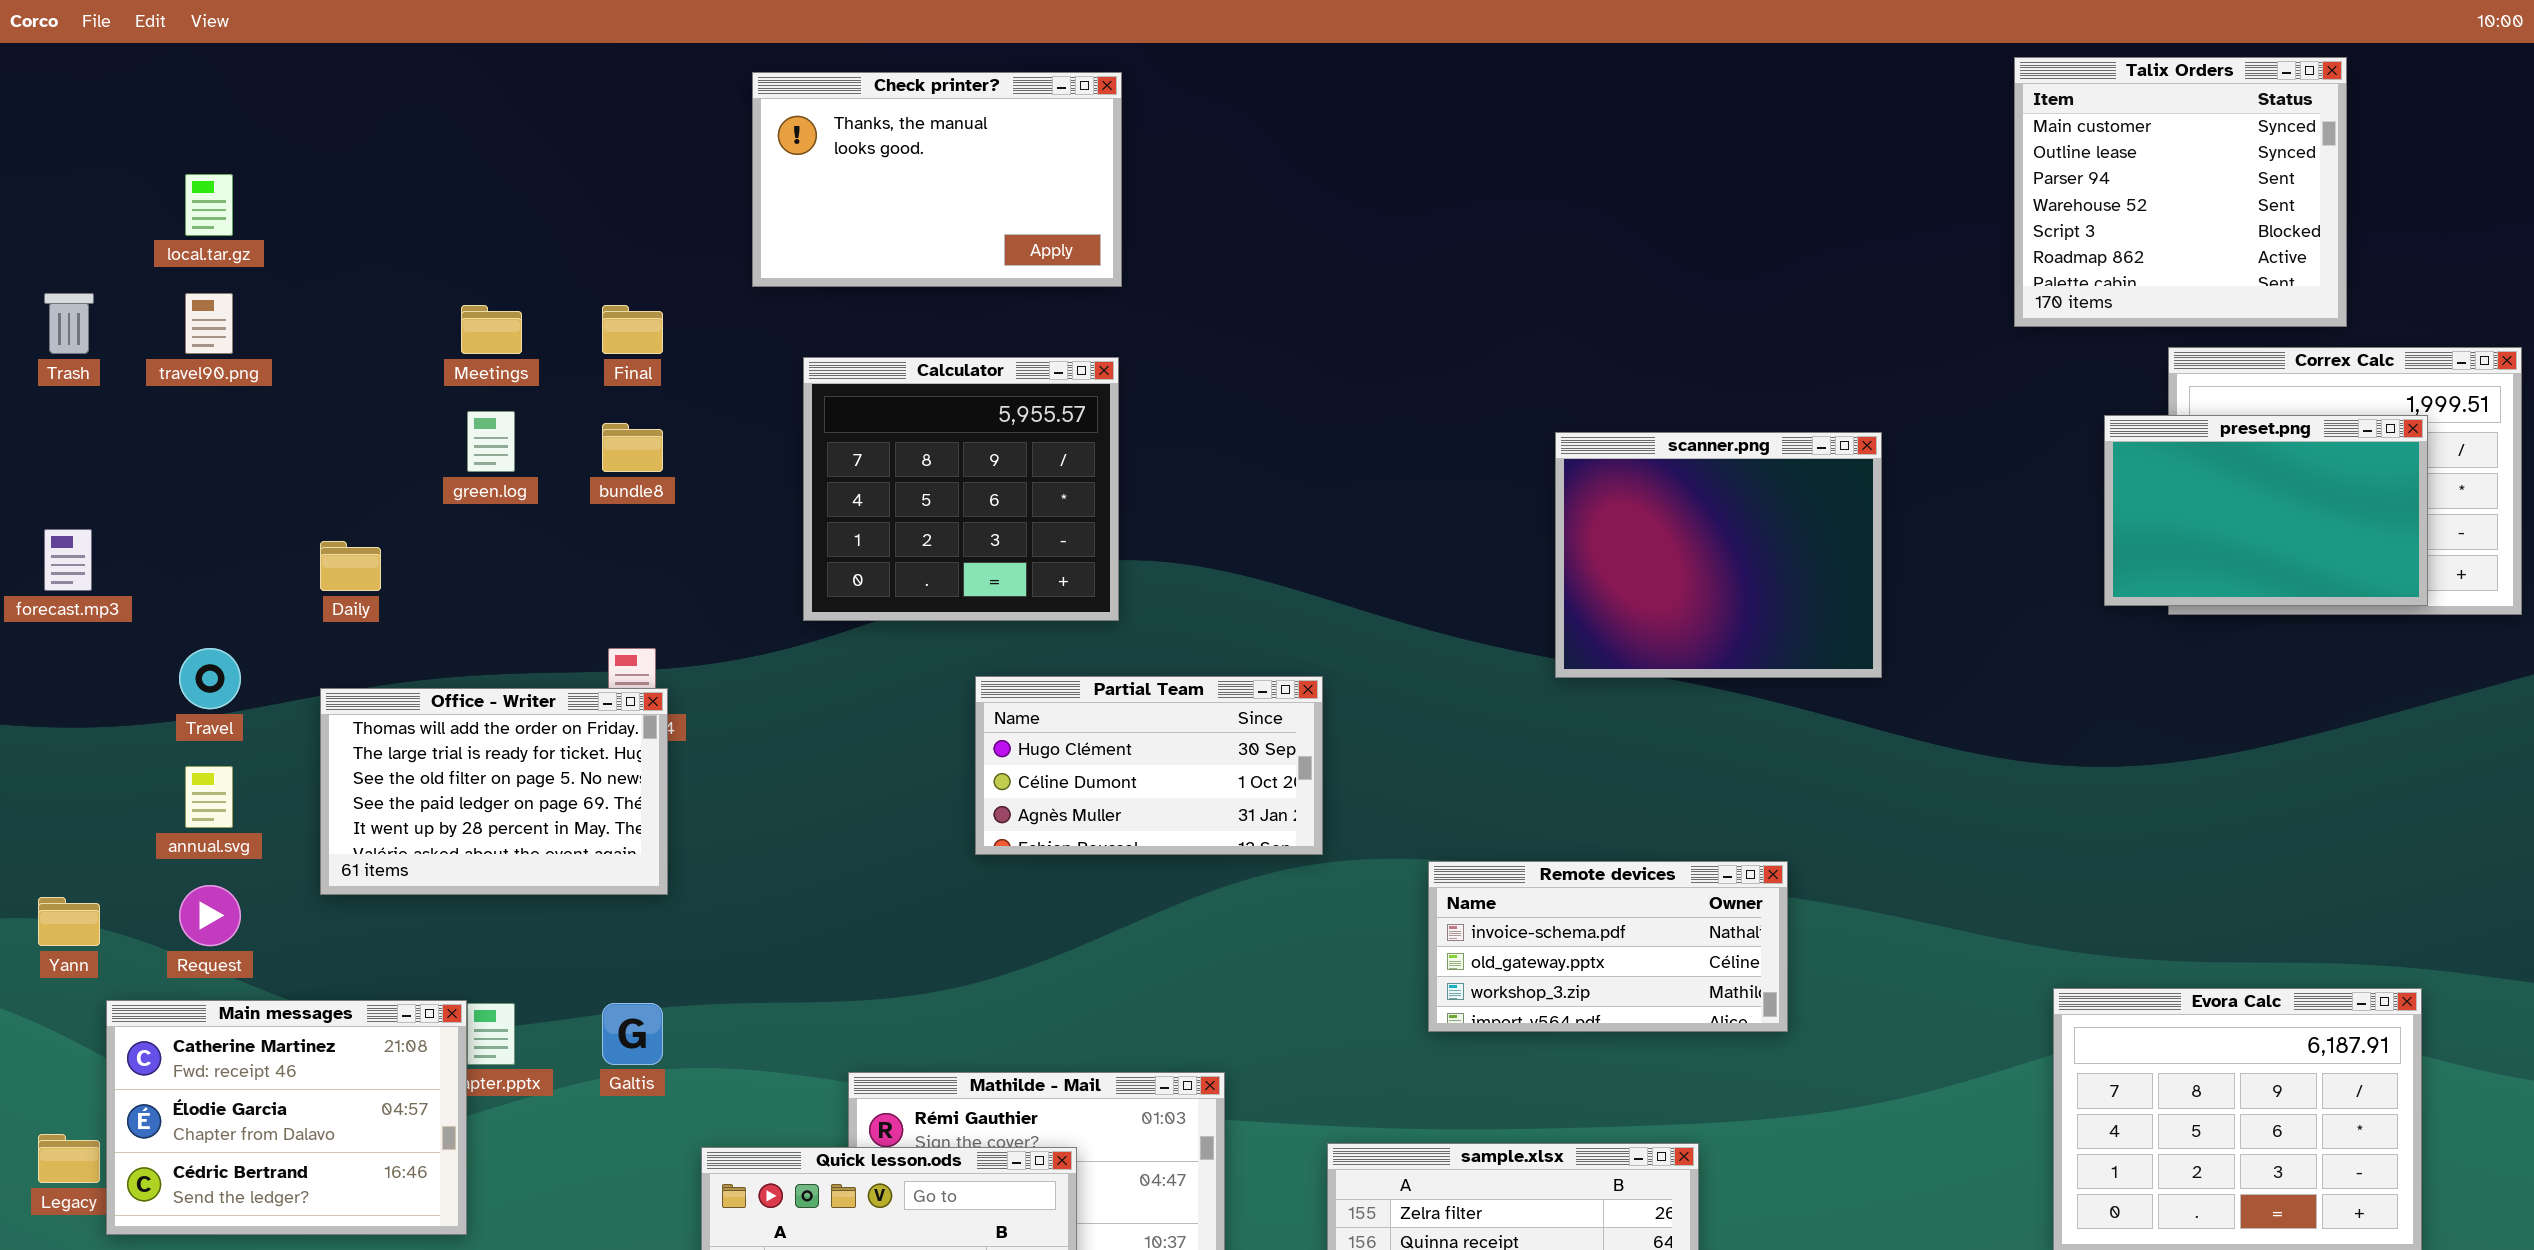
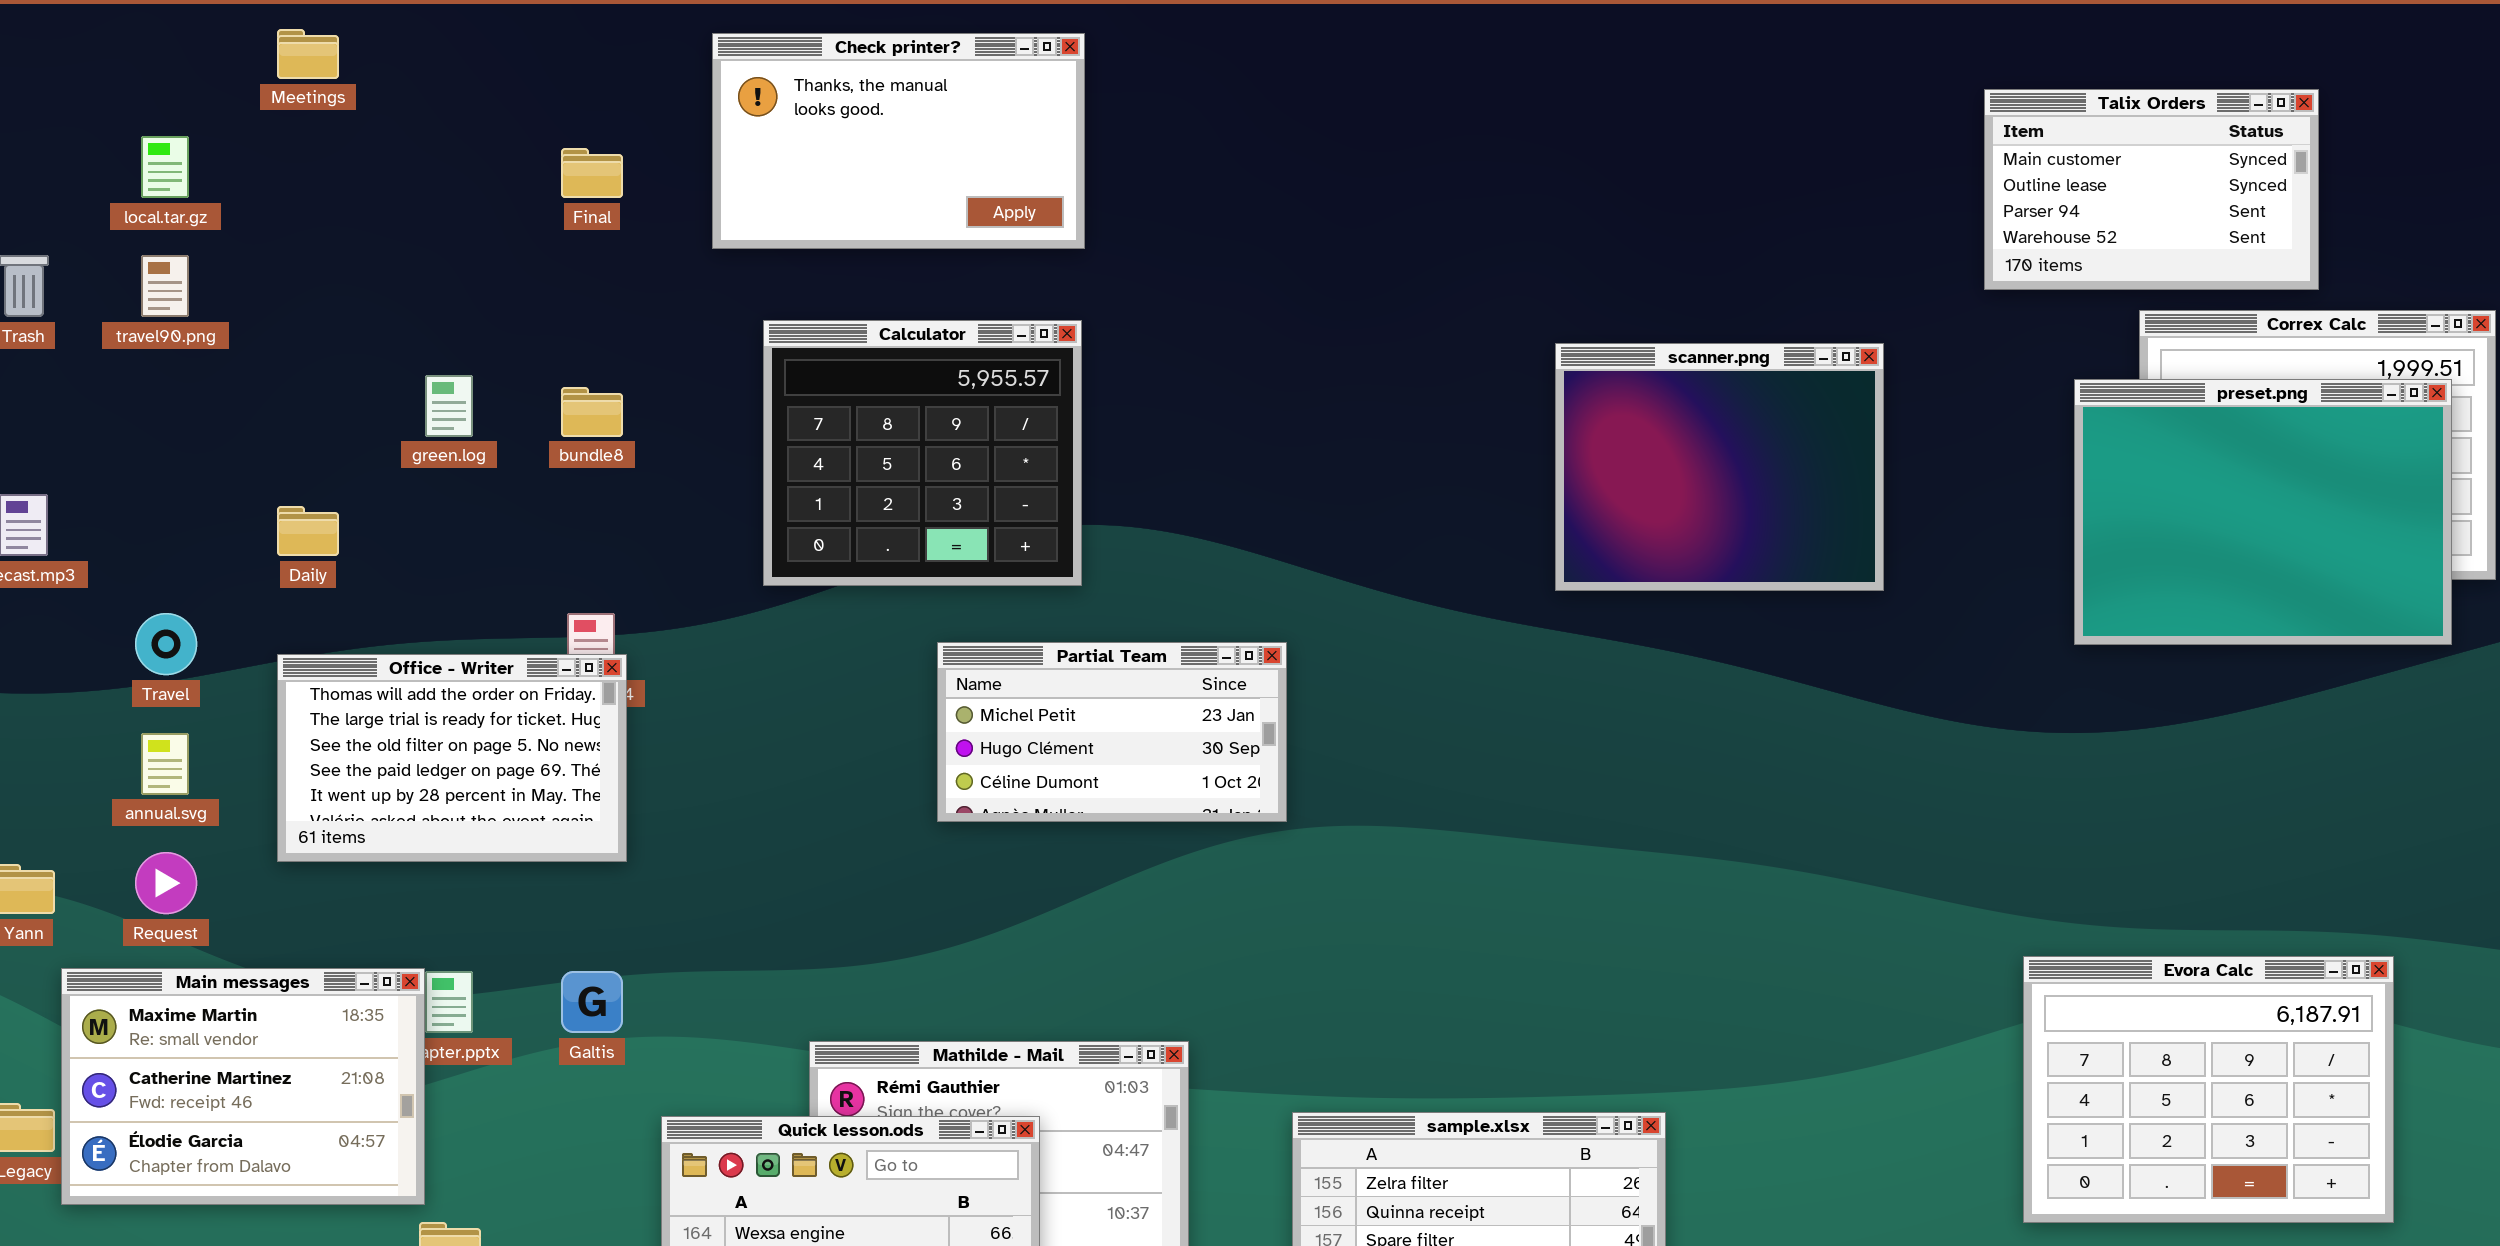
Talix Orders: [2014,57,2347,327] -> [1984,89,2319,290], resized
Meetings: [461,305,522,354] -> [277,29,339,79], moved
Final: [602,305,663,354] -> [561,148,623,198], moved
preset.png: [2104,415,2428,606] -> [2074,379,2452,645], resized
scanner.png: [1555,432,1882,678] -> [1555,343,1884,591], moved
Partial Team: [975,676,1323,855] -> [937,642,1287,822], scrolled up 1 row
Remote devices: [1428,861,1788,1032] -> none, closed
Main messages: [106,1000,467,1235] -> [61,968,425,1205], scrolled up 1 row

